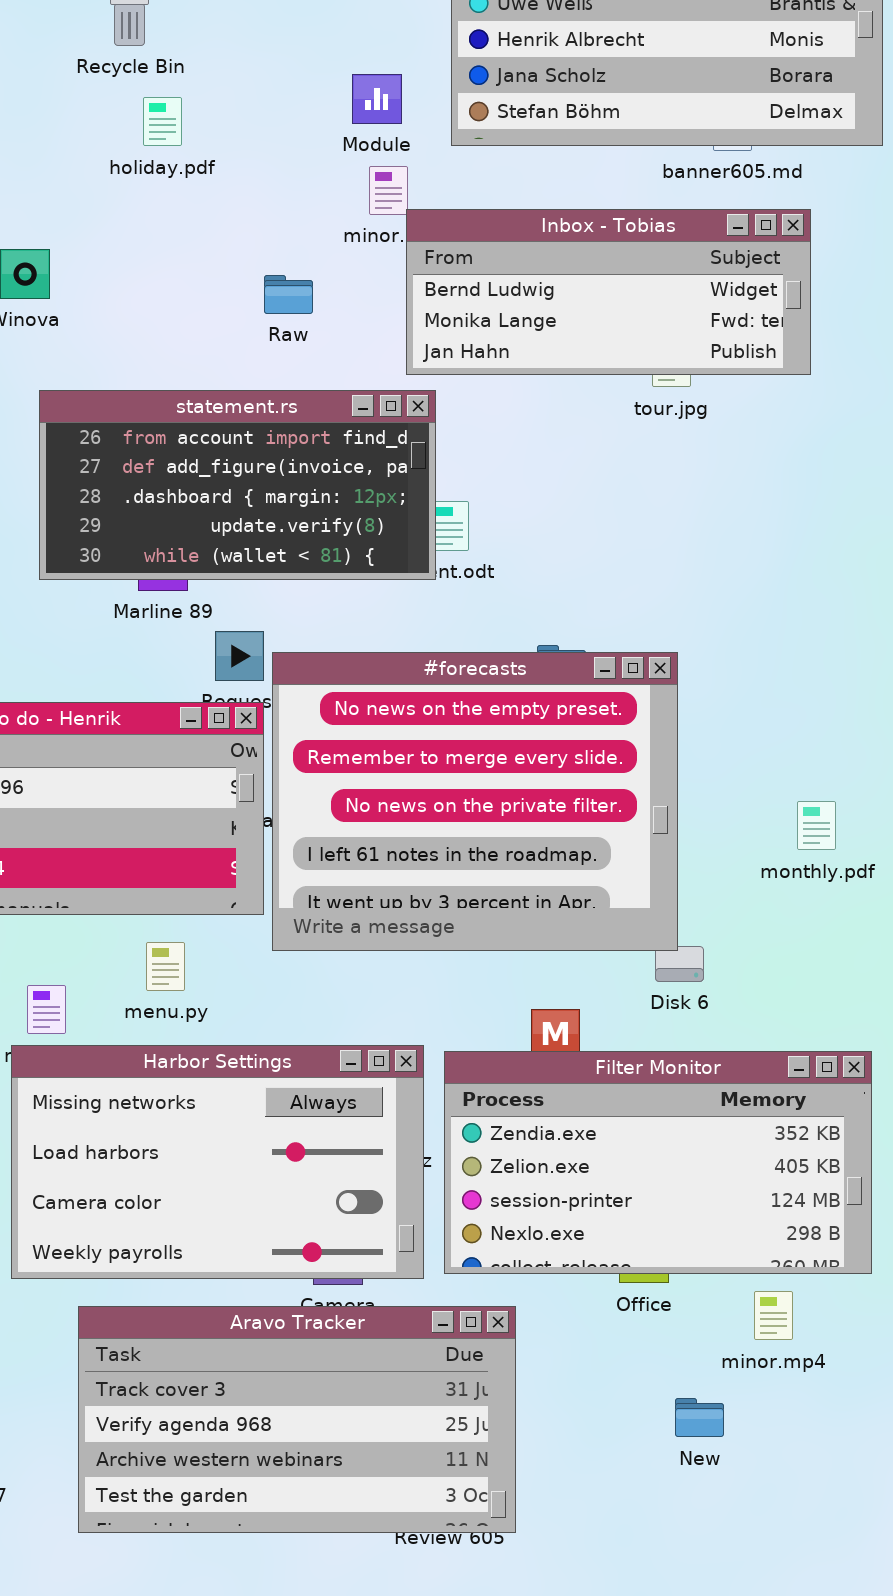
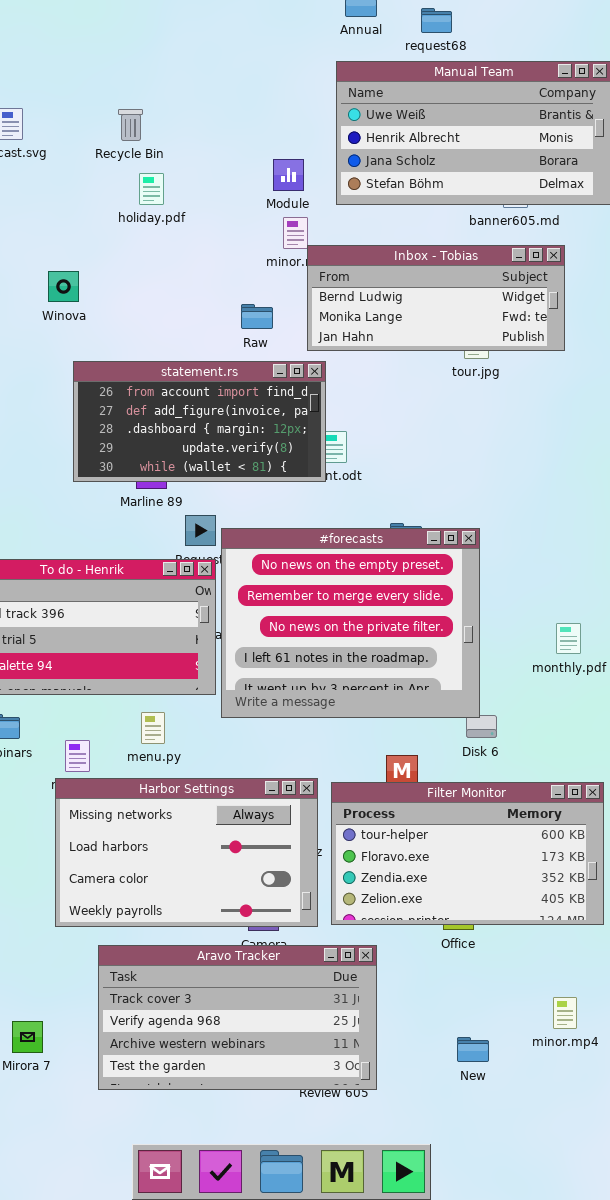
Raw: [264,275,313,314] -> [241,304,273,329], moved
Filter Monitor: [444,1051,872,1274] -> [331,782,604,925], scrolled up 2 rows
minor.mp4: [754,1291,793,1340] -> [553,997,577,1029], moved
New: [675,1398,724,1437] -> [457,1037,489,1062], moved

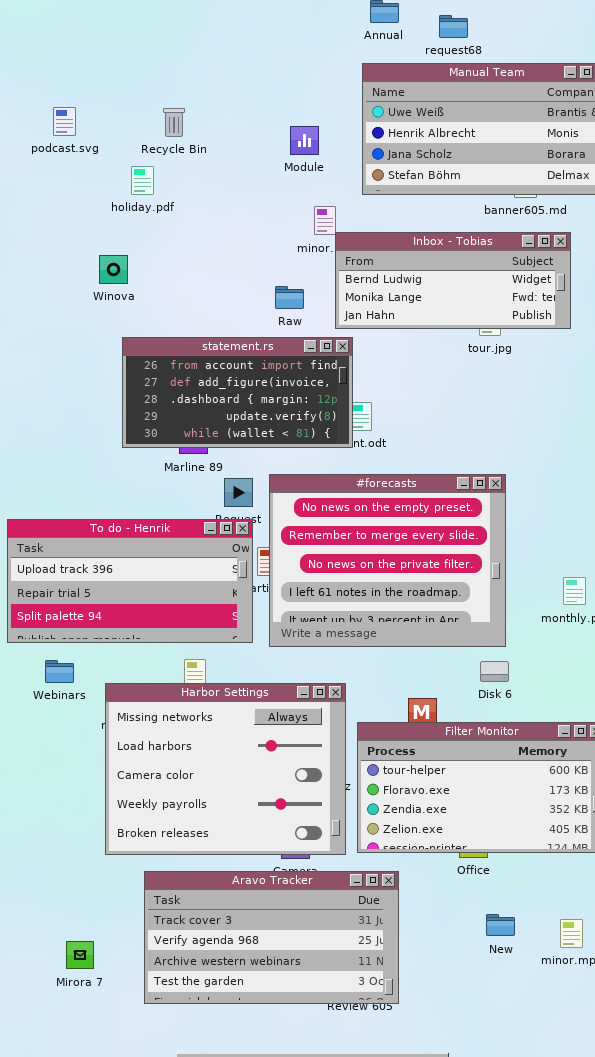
Module: [273,159,304,191] -> [290,126,319,155], moved
holiday.pdf: [139,173,164,205] -> [131,166,154,195], moved
#forecasts: [221,528,480,718] -> [269,474,506,647], moved
Harbor Settings: [55,778,318,927] -> [105,683,346,855], resized
New: [457,1037,489,1062] -> [486,914,515,936], moved

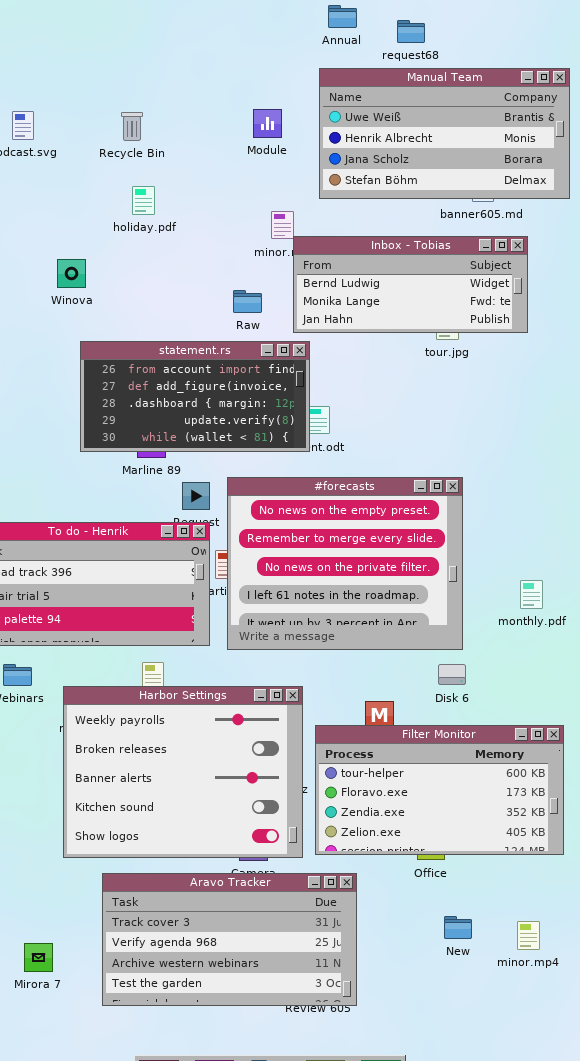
Module: [290,126,319,155] -> [253,109,282,138], moved
holiday.pdf: [131,166,154,195] -> [132,186,155,215], moved
Harbor Settings: [105,683,346,855] -> [63,686,303,858], scrolled down 3 rows

